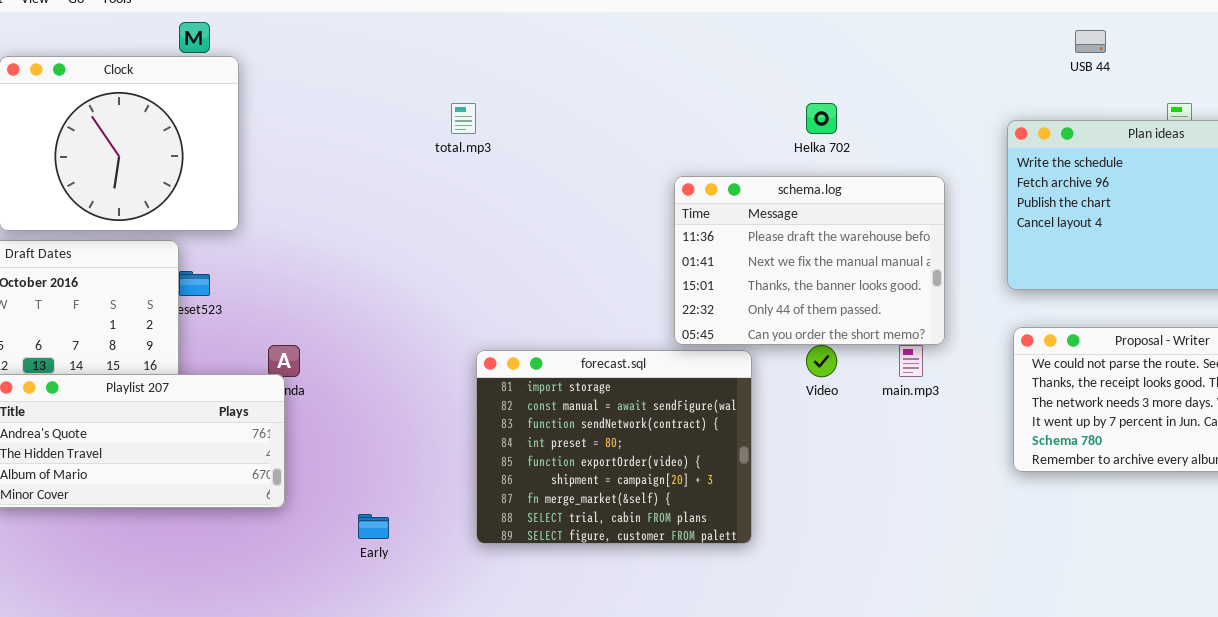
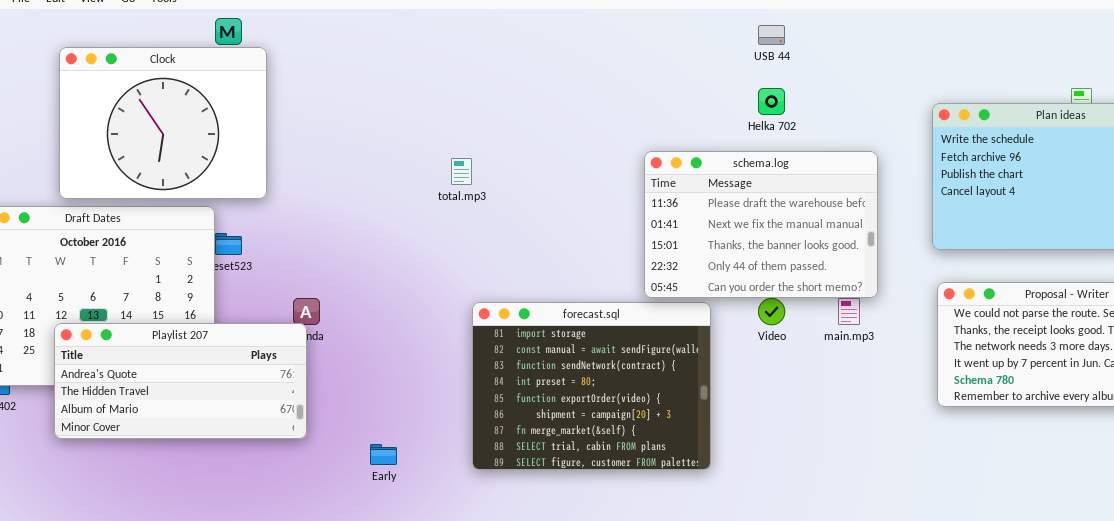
USB 44: [1075,30,1106,53] -> [758,25,785,45], moved
total.mp3: [451,103,476,134] -> [451,158,472,185], moved

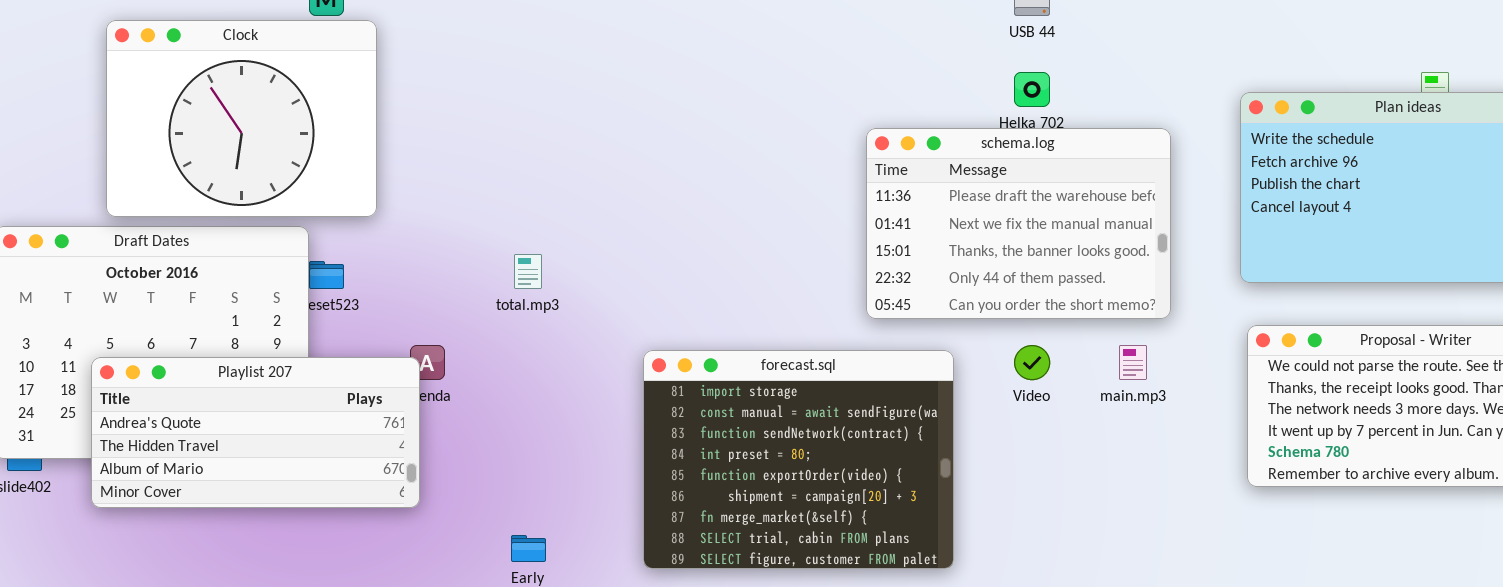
schema.log: [644,151,878,298] -> [866,128,1171,319], moved
total.mp3: [451,158,472,185] -> [514,254,542,289], moved
Playlist 207: [54,323,307,439] -> [91,357,420,508], moved

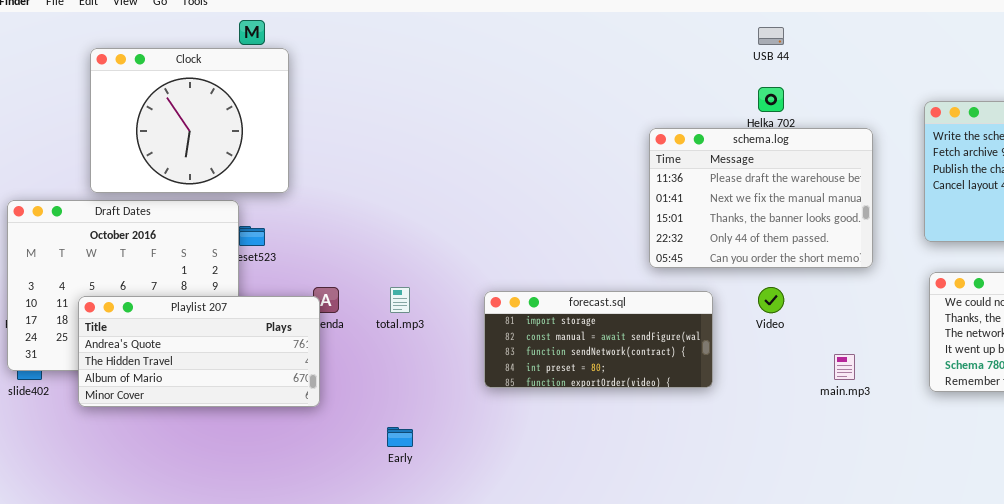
total.mp3: [514,254,542,289] -> [390,287,410,313], moved
main.mp3: [1119,345,1147,380] -> [834,354,855,380], moved
forecast.sql: [643,350,954,569] -> [484,291,713,388], resized

